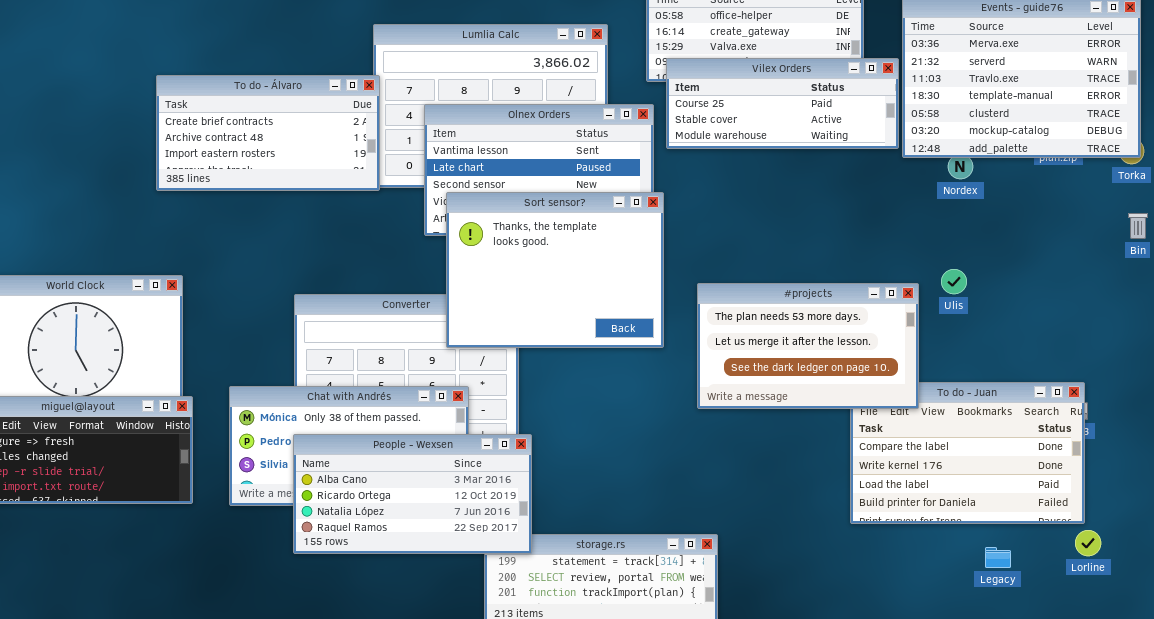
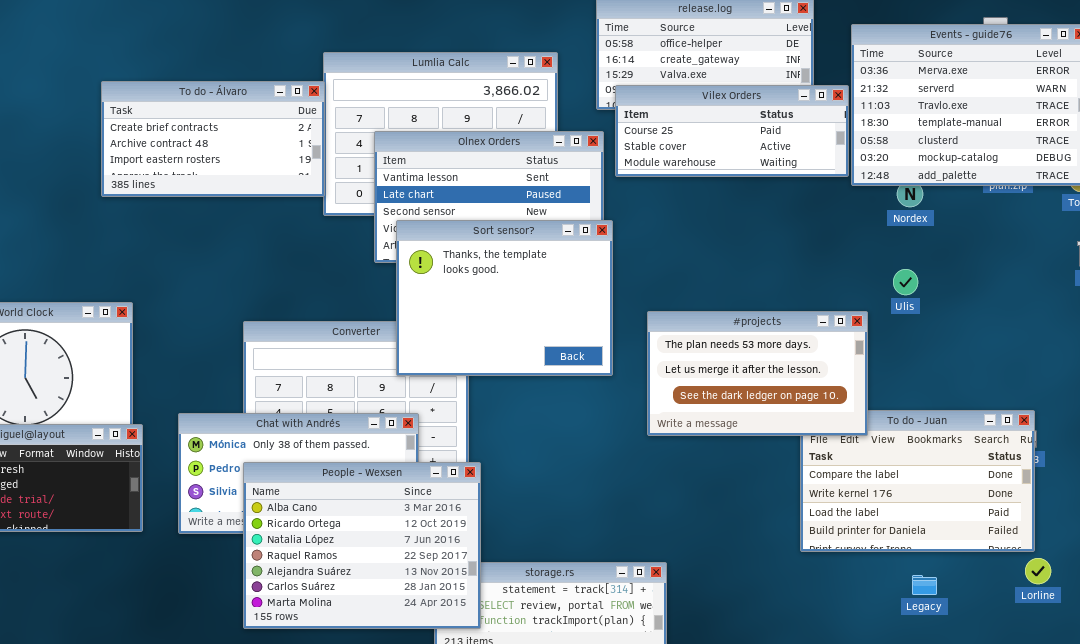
To do - Álvaro: [156,75,380,191] -> [101,81,325,197], moved
Ulis: [941,269,967,294] -> [893,269,918,295], moved
People - Wexsen: [293,434,532,554] -> [243,462,481,629], resized
Legacy: [985,547,1011,568] -> [912,575,937,595], moved

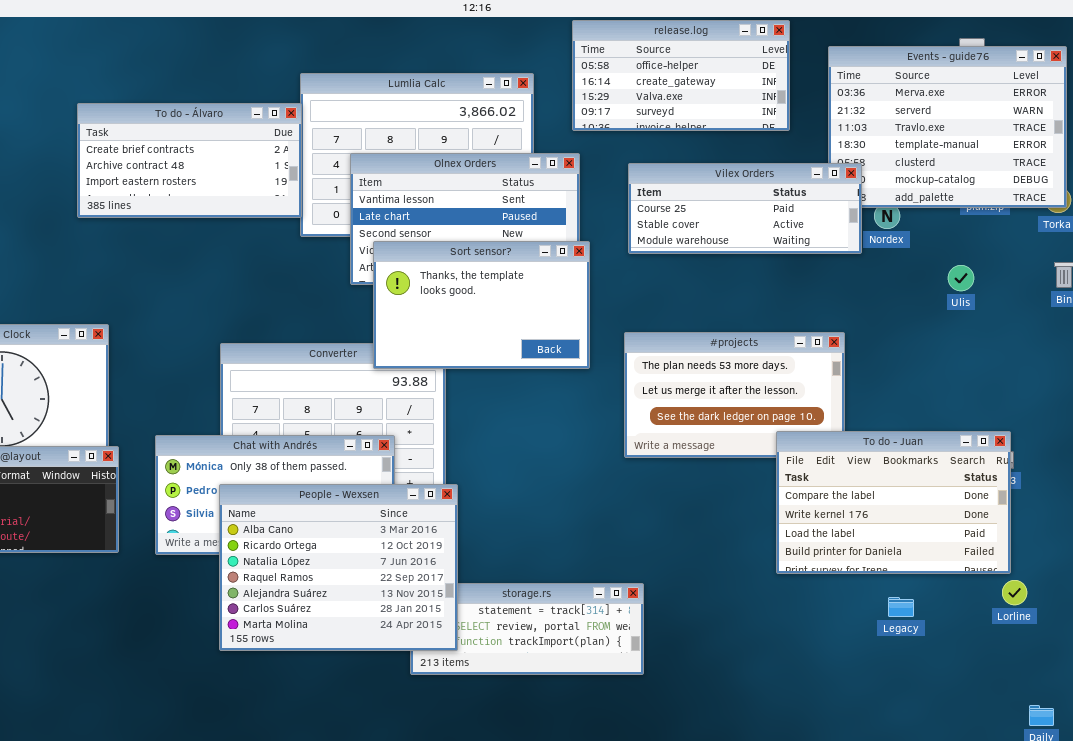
Vilex Orders: [615,85,849,177] -> [628,163,862,254], moved
Sort sensor?: [396,220,613,376] -> [373,241,590,369], resized
Ulis: [893,269,918,295] -> [948,265,974,291], moved
To do - Juan: [800,410,1035,552] -> [776,431,1011,574], raised

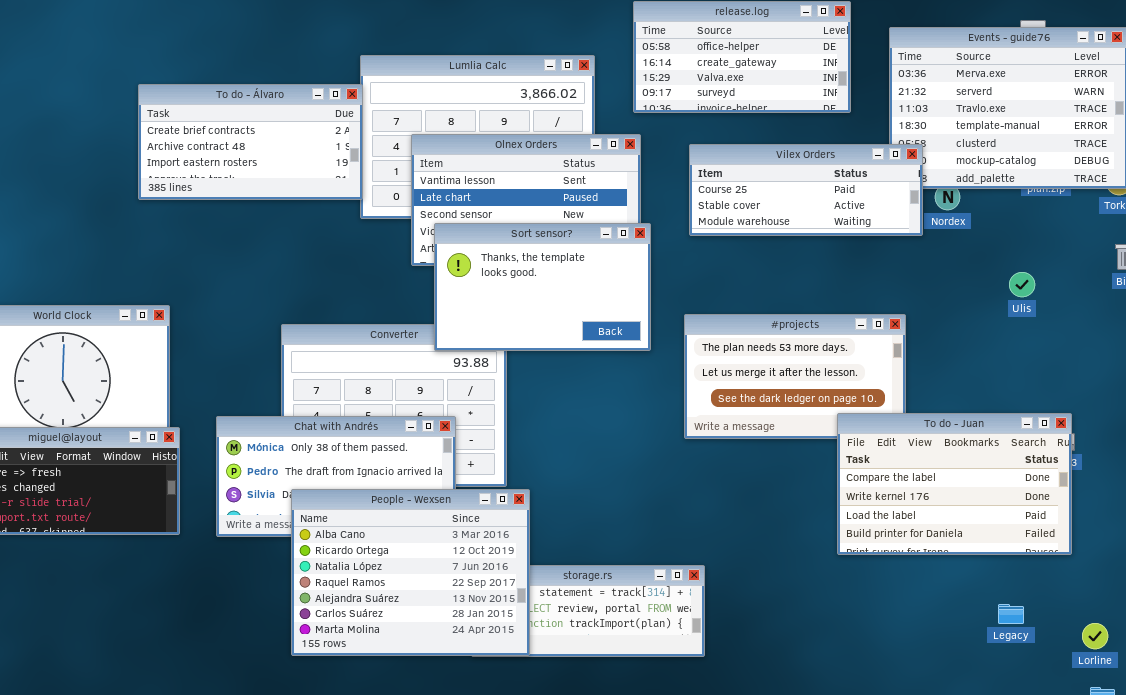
Ulis: [948,265,974,291] -> [1009,272,1035,297], moved
People - Wexsen: [219,484,458,651] -> [291,489,530,656], moved
Lorline: [1002,580,1027,605] -> [1082,623,1108,649], moved
Legacy: [888,597,914,617] -> [998,604,1024,624], moved

